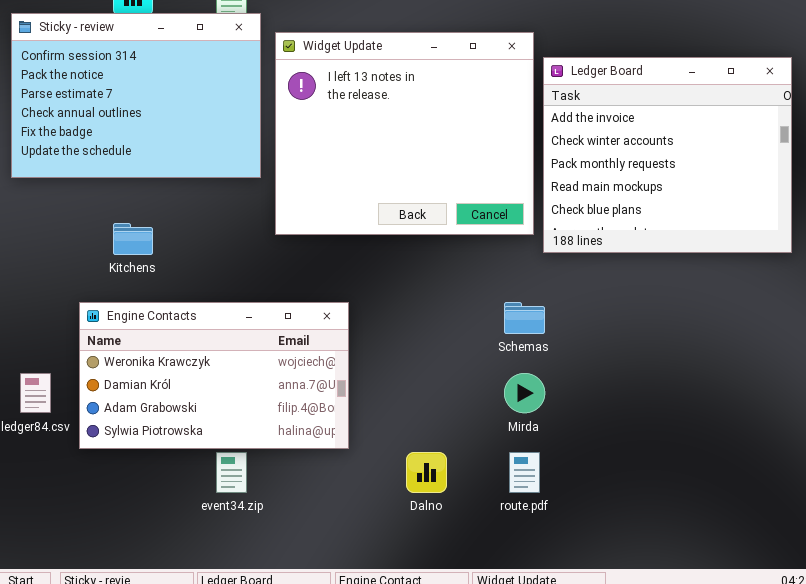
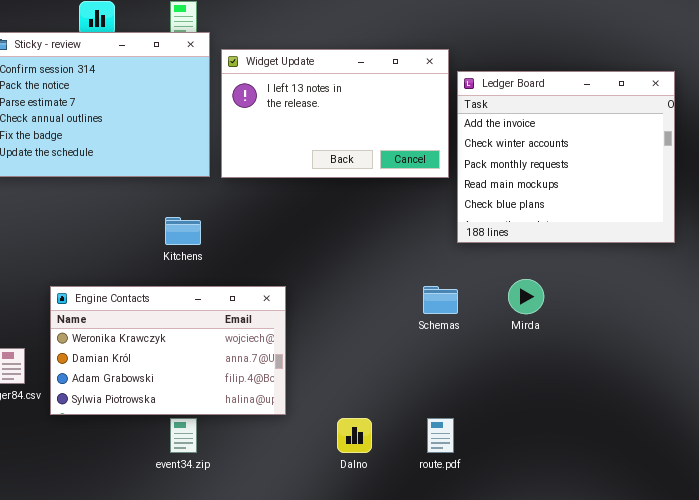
Widget Update: [275,32,534,235] -> [221,49,449,178], resized
Kitchens: [113,223,153,255] -> [165,217,201,245], moved
Mirda: [504,373,545,413] -> [508,279,544,314], moved

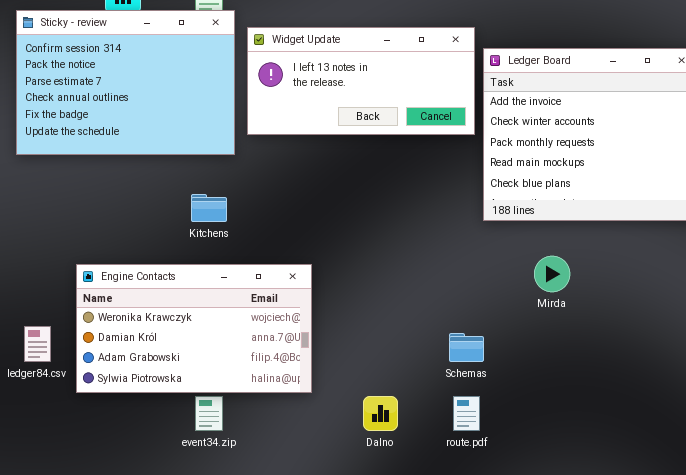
Widget Update: [221,49,449,178] -> [247,27,475,135], resized
Schemas: [423,286,458,314] -> [449,333,484,362], moved

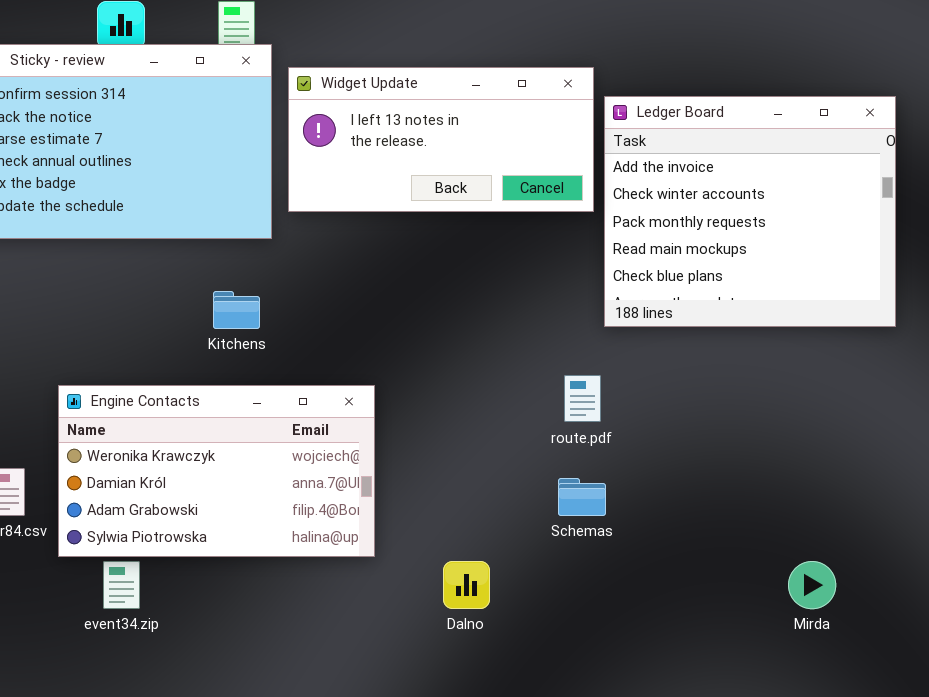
Mirda: [534,256,570,292] -> [788,561,836,609], moved
event34.zip: [195,396,223,431] -> [103,561,140,609], moved
route.pdf: [453,396,480,431] -> [564,375,601,422], moved

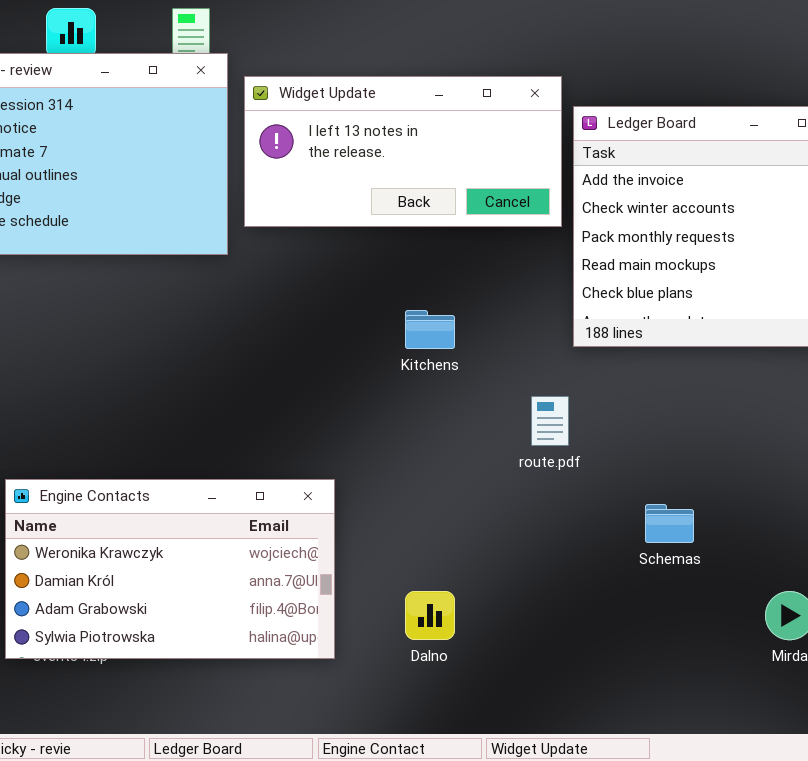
Kitchens: [213,291,260,329] -> [405,310,455,349], moved
Engine Contacts: [58,385,375,557] -> [5,479,335,659], moved
Schemas: [558,478,606,516] -> [645,504,694,543], moved

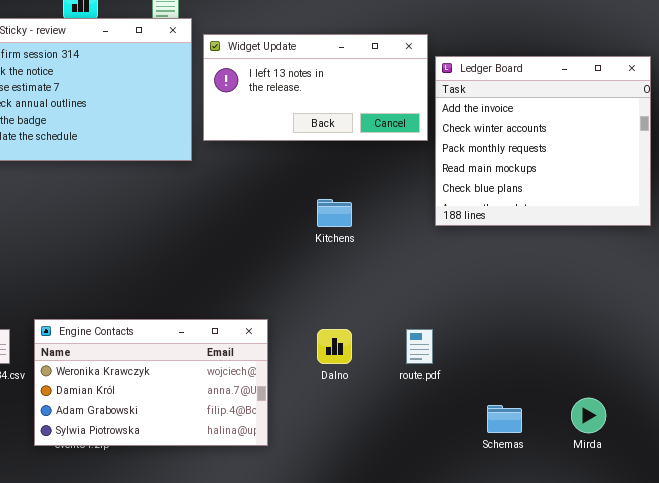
route.pdf: [531,396,569,446] -> [406,329,433,364], moved
Schemas: [645,504,694,543] -> [487,405,522,433], moved
Dalno: [405,591,455,640] -> [317,329,352,364], moved

